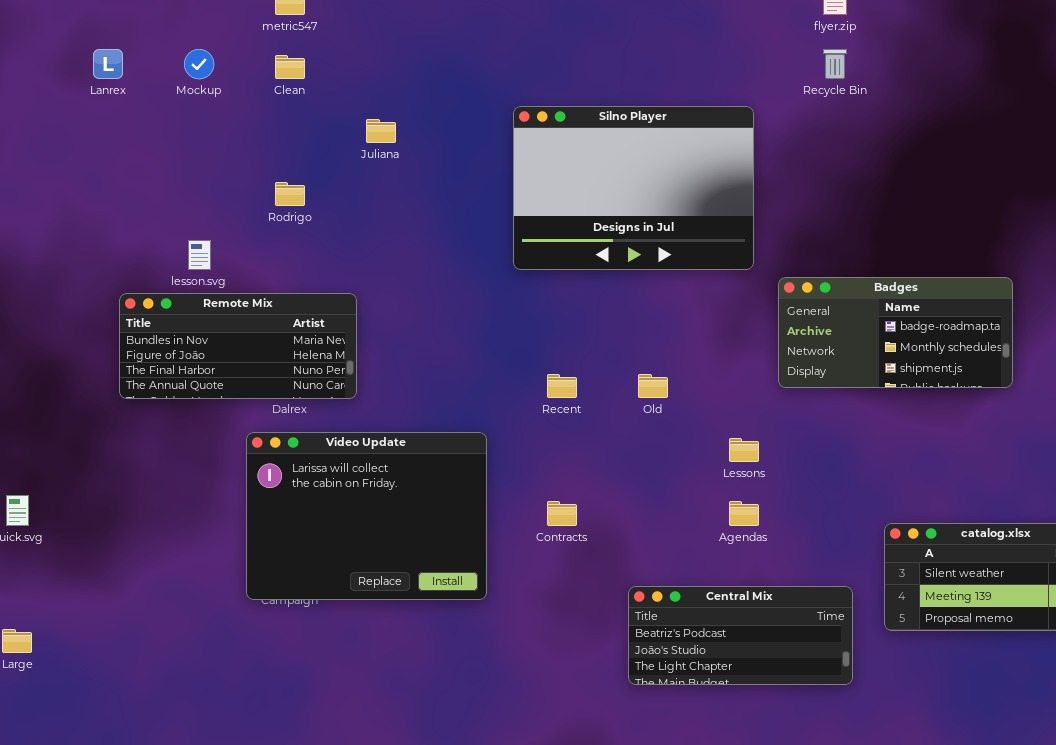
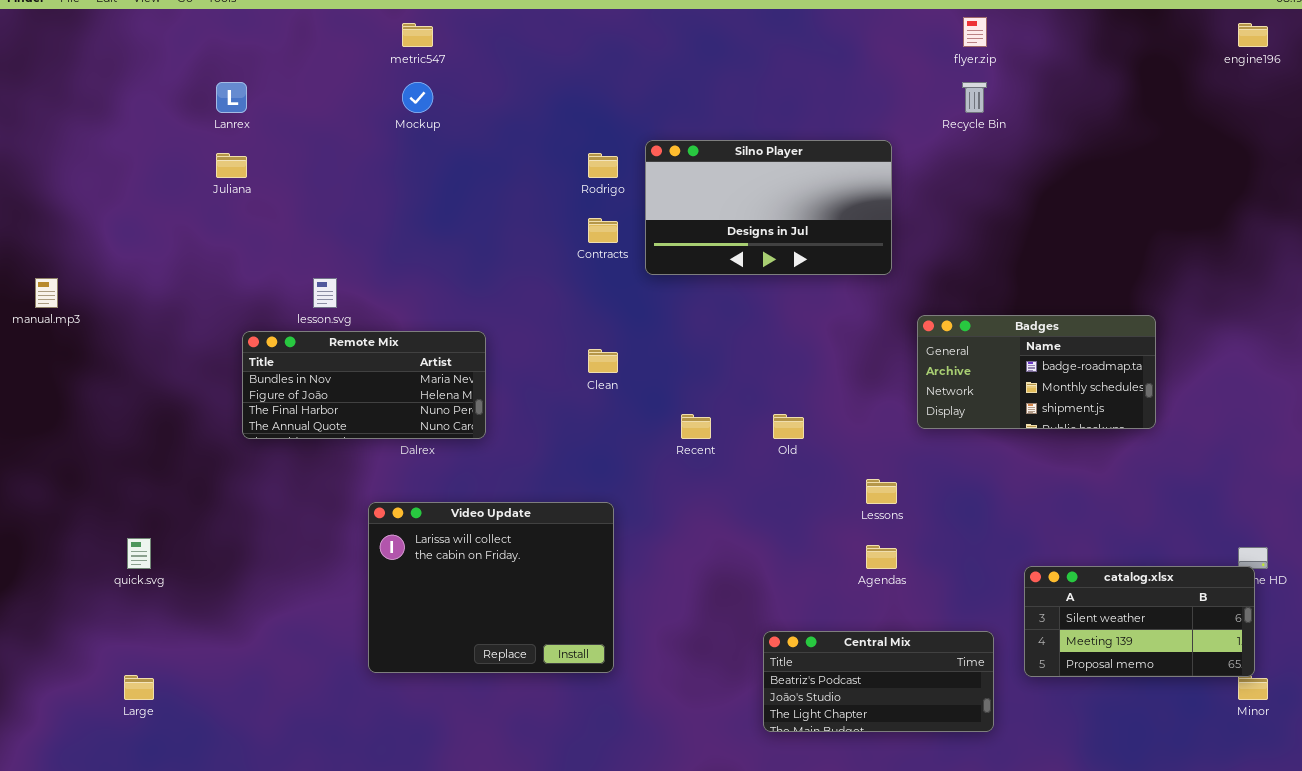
Mockup: [184,49,214,79] -> [402,82,433,113], moved
Clean: [275,55,305,79] -> [588,349,618,373], moved
Silno Player: [513,106,754,270] -> [645,140,892,275], resized
Juliana: [366,119,396,143] -> [216,153,247,178], moved
Rodrigo: [275,182,305,206] -> [588,153,618,178], moved
Video Update: [246,432,487,600] -> [368,502,614,673], moved
Contracts: [547,501,577,526] -> [588,218,618,243], moved

